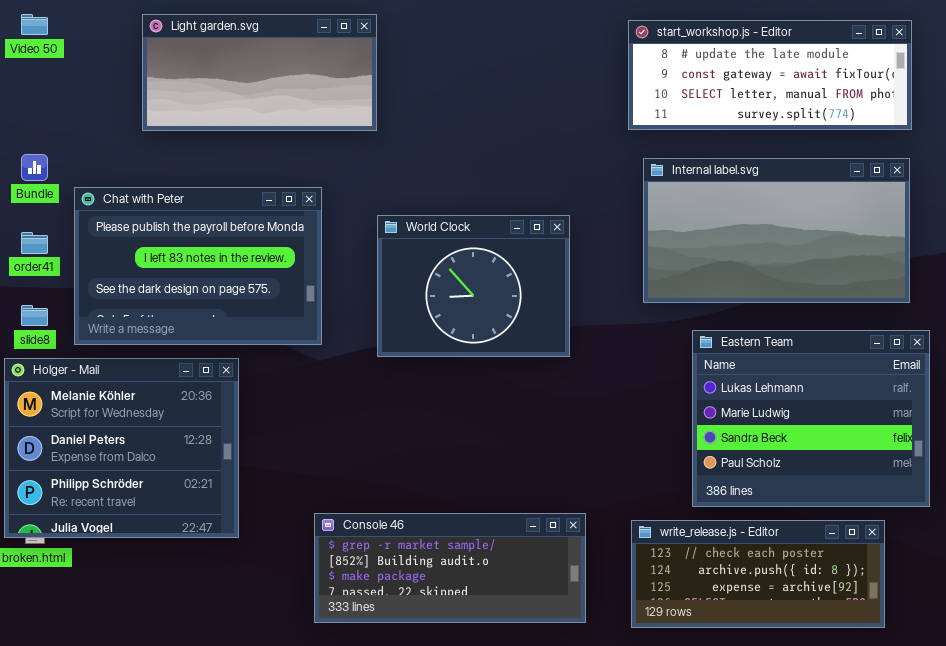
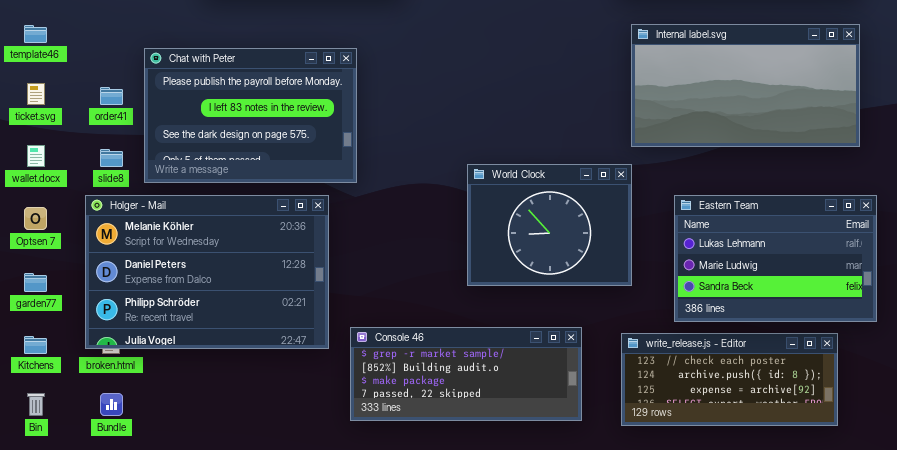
Bundle: [21,154,48,181] -> [100,393,123,416], moved
World Clock: [377,215,570,357] -> [467,164,632,286], moved
Eastern Team: [692,330,930,507] -> [674,195,877,322], resized
Holger - Mail: [4,358,239,538] -> [85,195,329,349], resized

